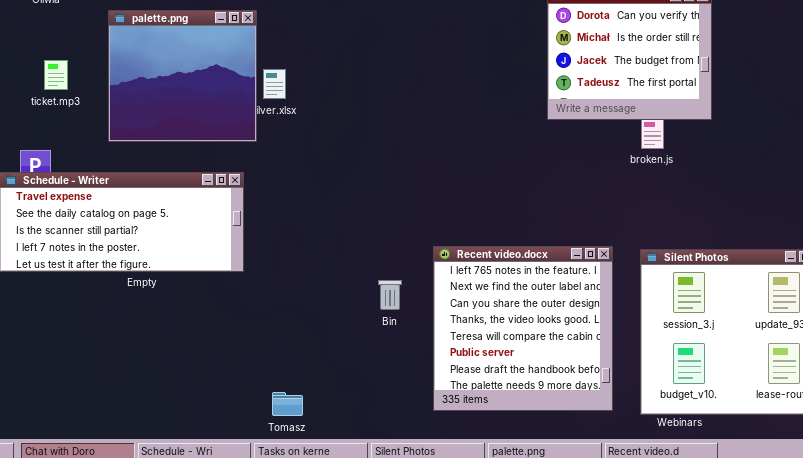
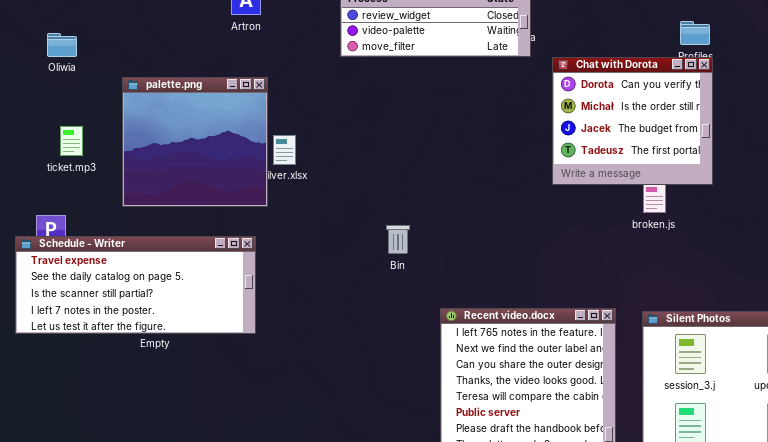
Bin: [378,280,402,310] -> [386,225,410,254], moved

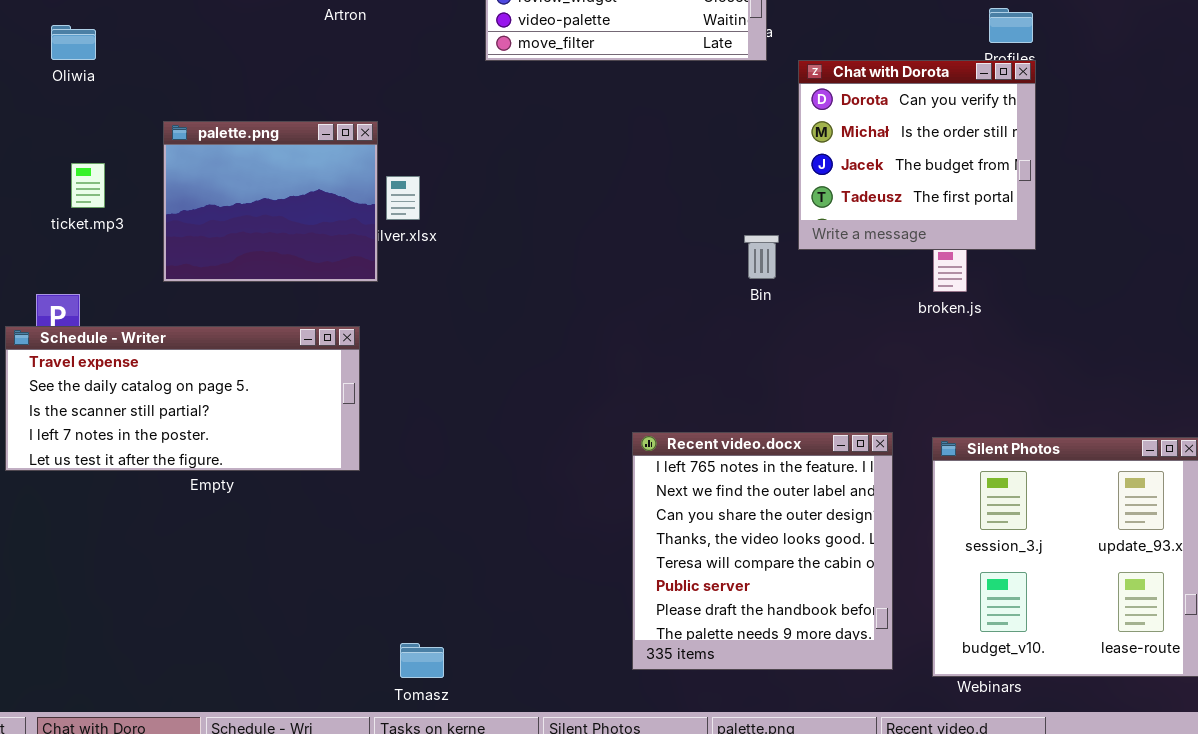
palette.png: [122,77,268,207] -> [163,121,378,282], resized
Bin: [386,225,410,254] -> [744,235,779,279], moved

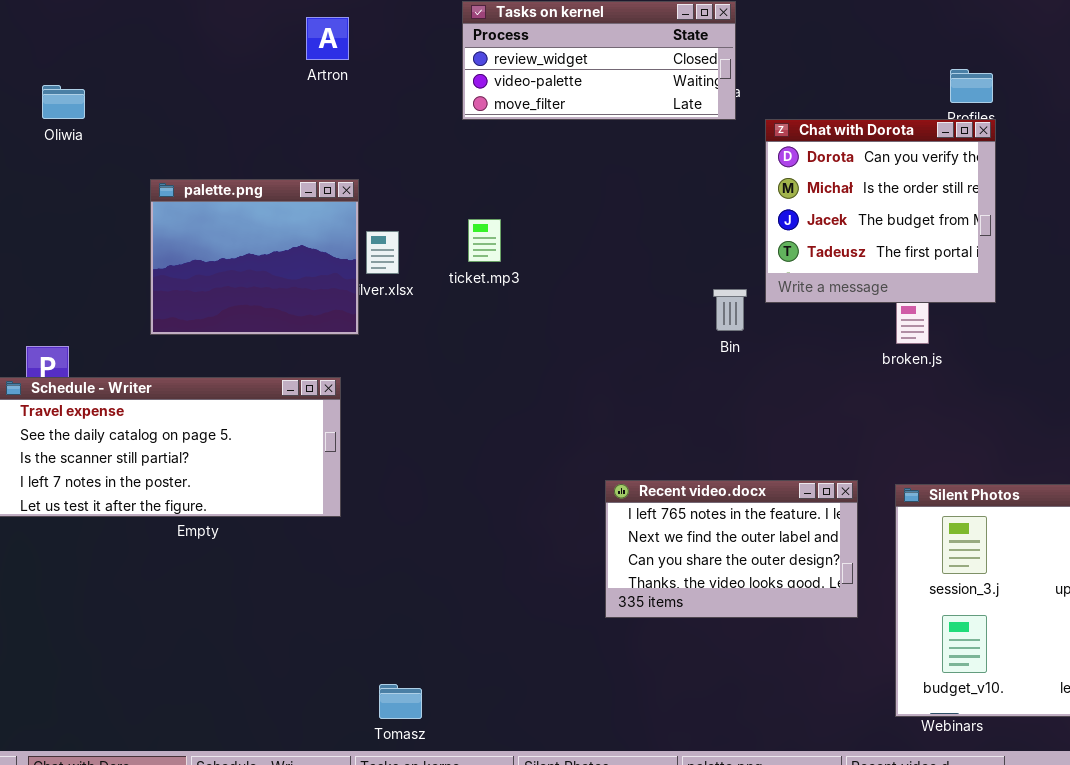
ticket.mp3: [71,163,105,208] -> [468,219,501,262], moved
Recent video.docx: [632,432,893,670] -> [605,480,858,618], resized

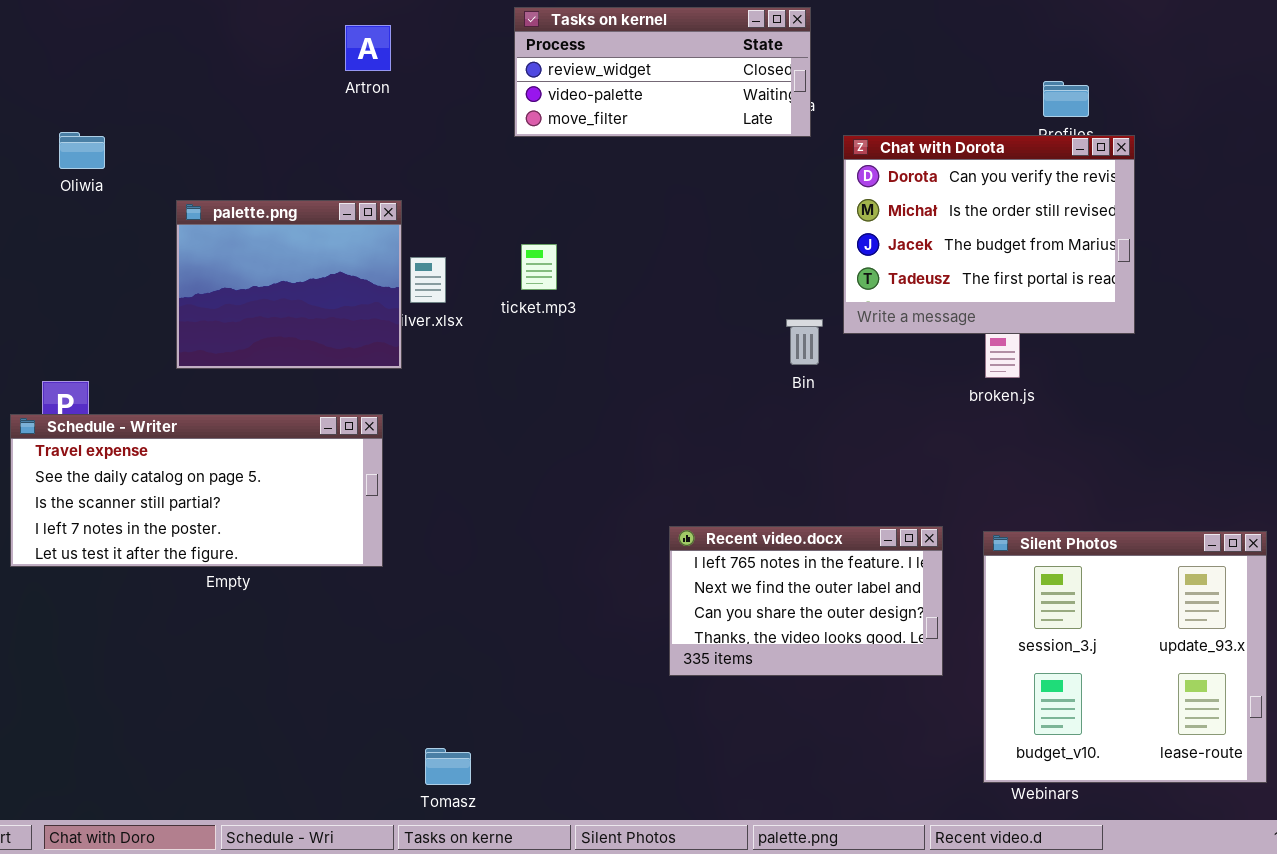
Oliwia: [42,85,85,119] -> [59,132,105,169], moved
Chat with Dorota: [765,119,996,303] -> [843,135,1135,334], resized

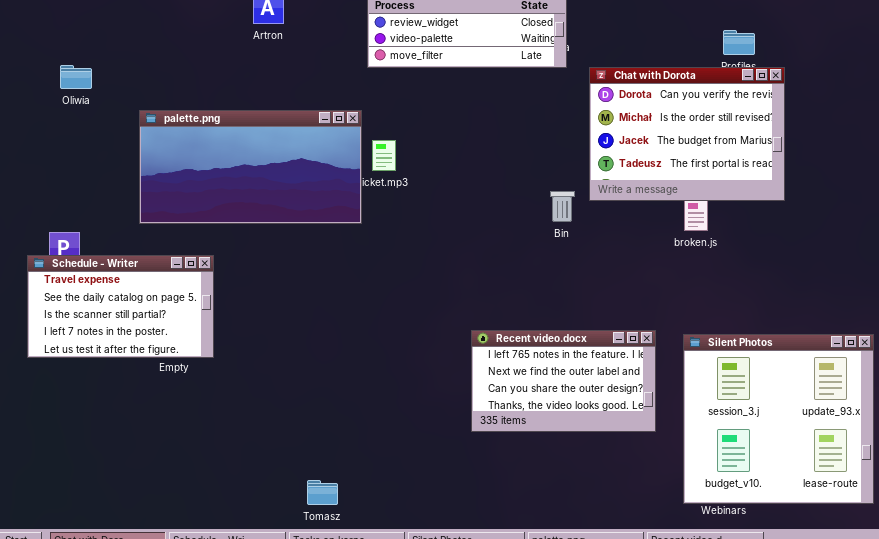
palette.png: [176,200,402,369] -> [139,110,362,224], resized
Schedule - Writer: [10,414,383,567] -> [27,255,214,358], resized

